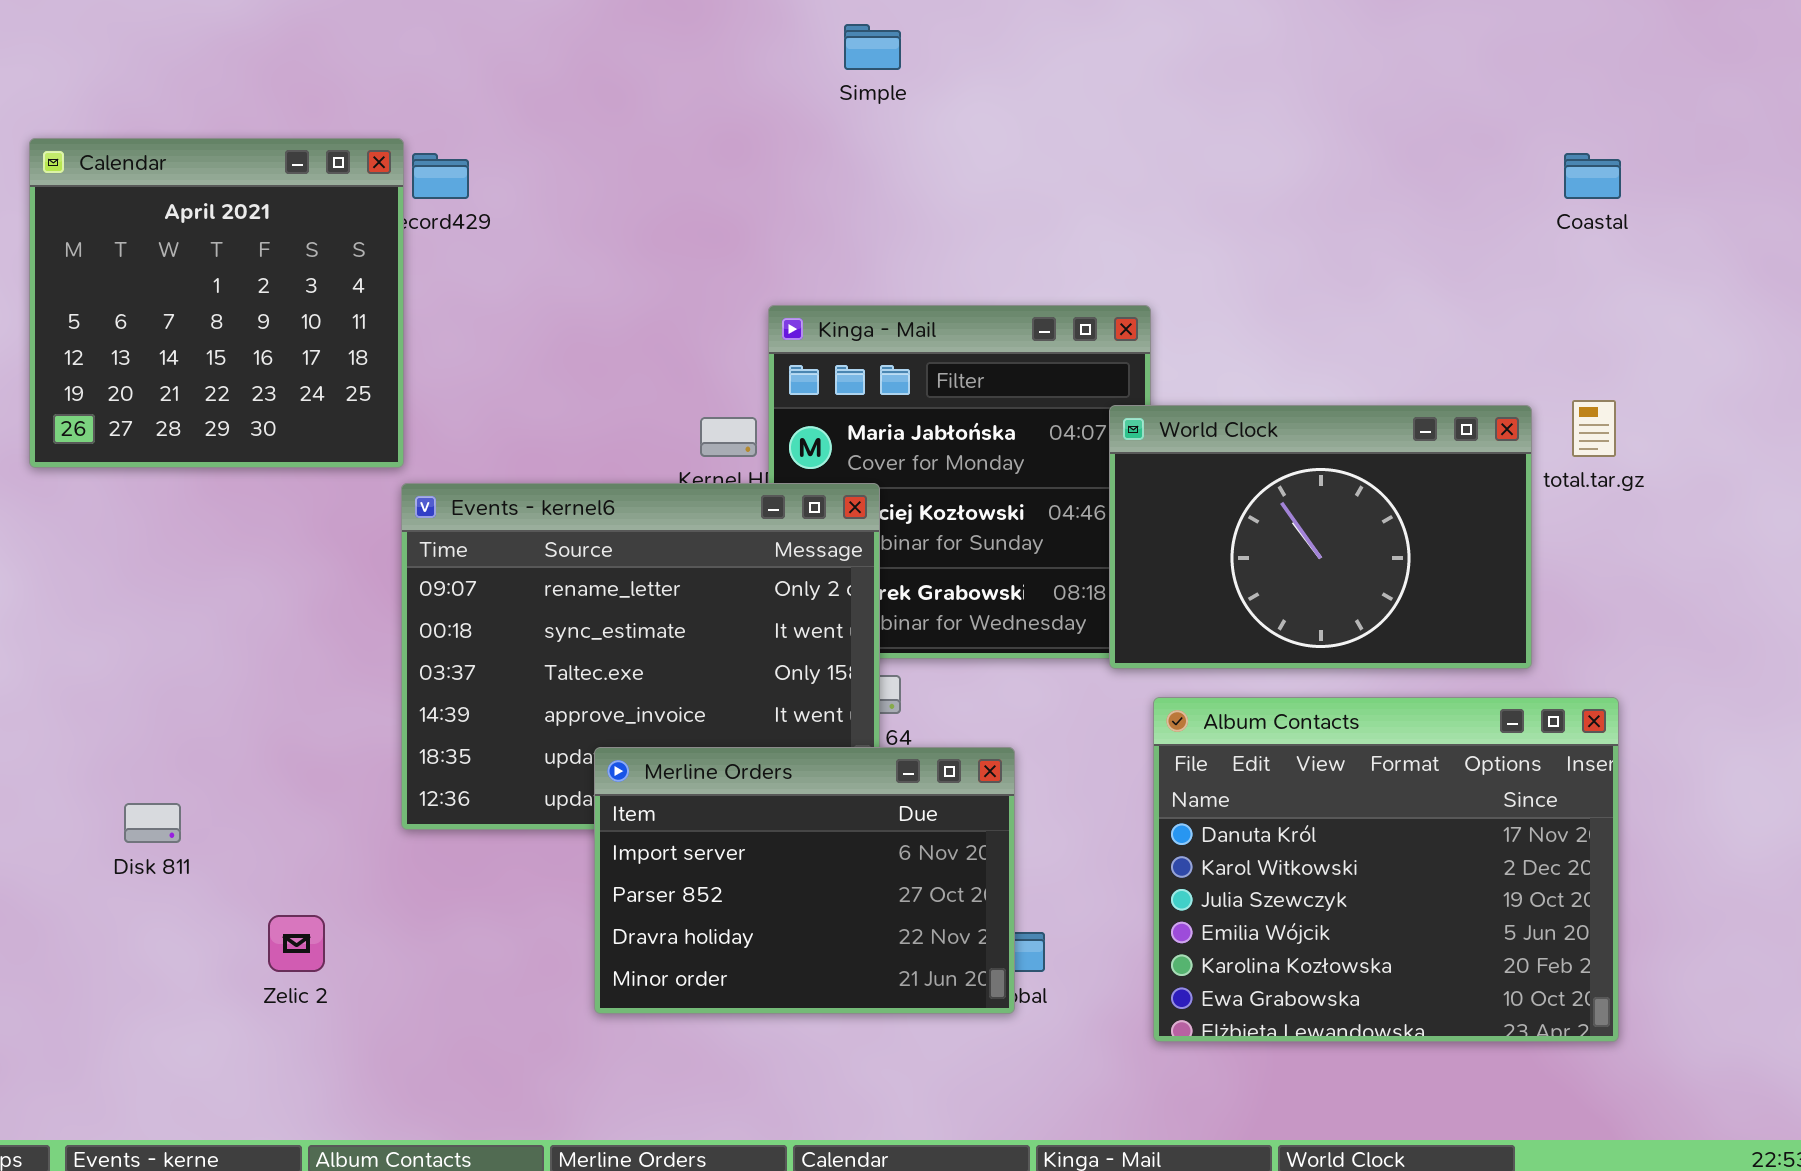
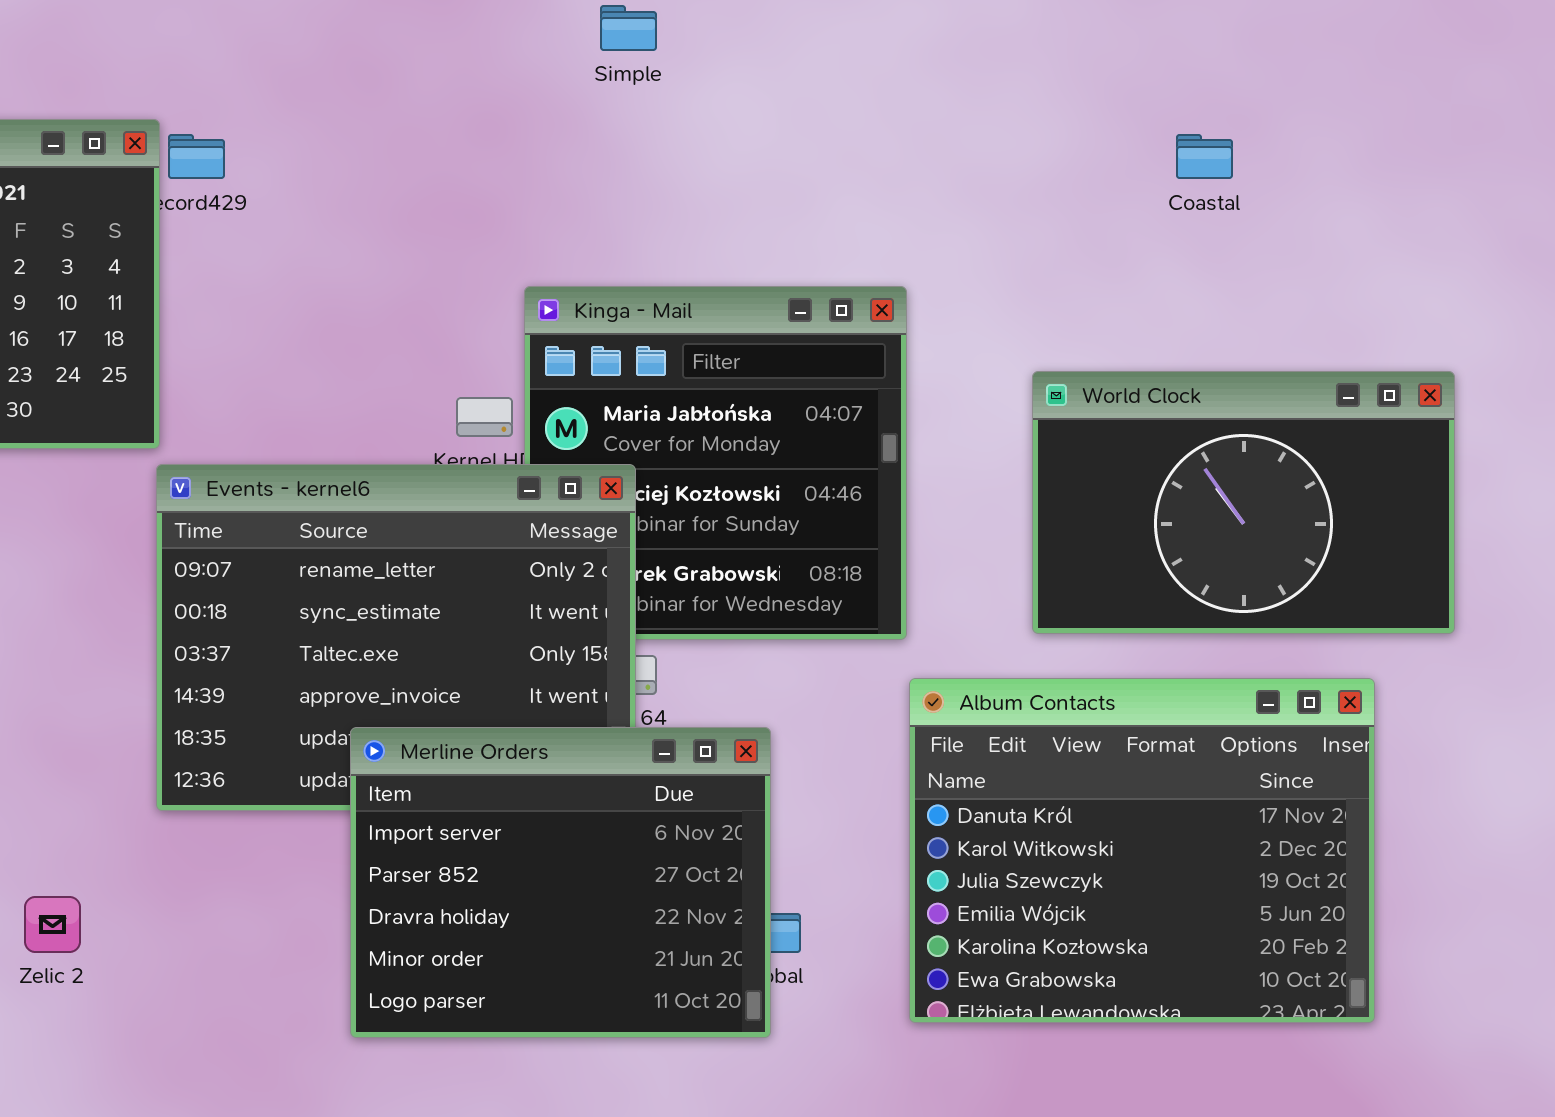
Coastal: [1564,153,1621,199] -> [1176,134,1233,179], moved
World Clock: [1109,405,1532,669] -> [1032,371,1455,634], moved
Merline Orders: [594,747,1015,1014] -> [350,727,771,1038], resized

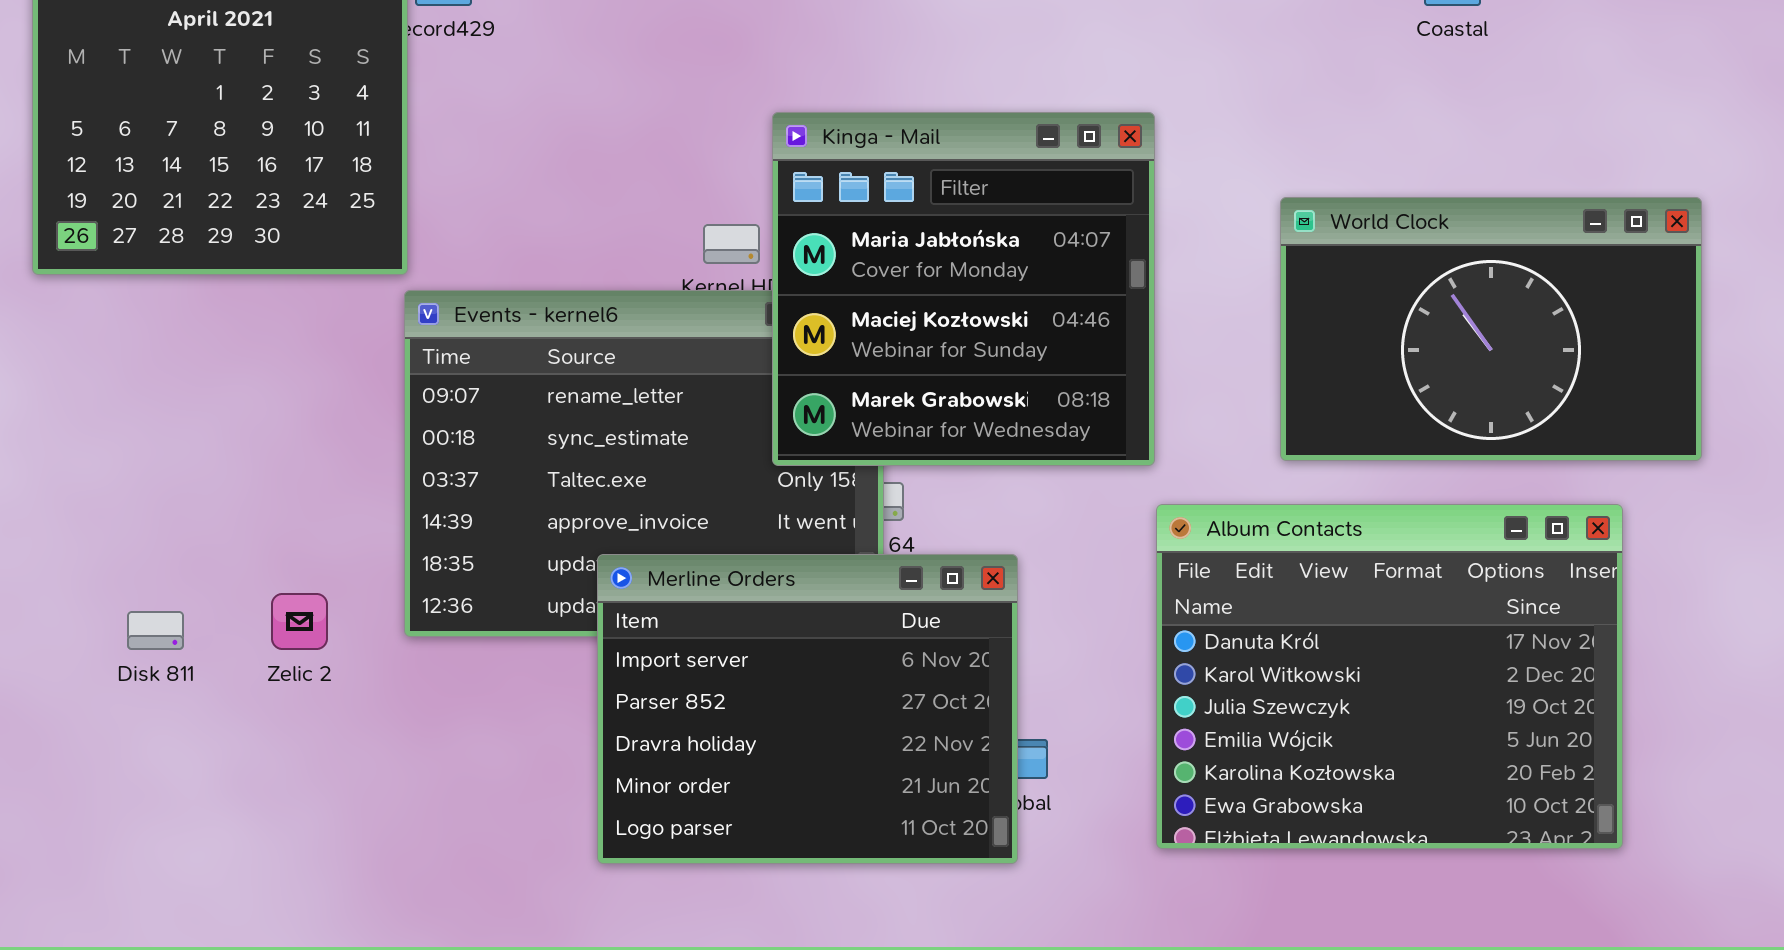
Kinga - Mail: [524,286,907,640] -> [772,112,1155,466], raised
Zelic 2: [24,896,81,953] -> [271,593,328,650], moved

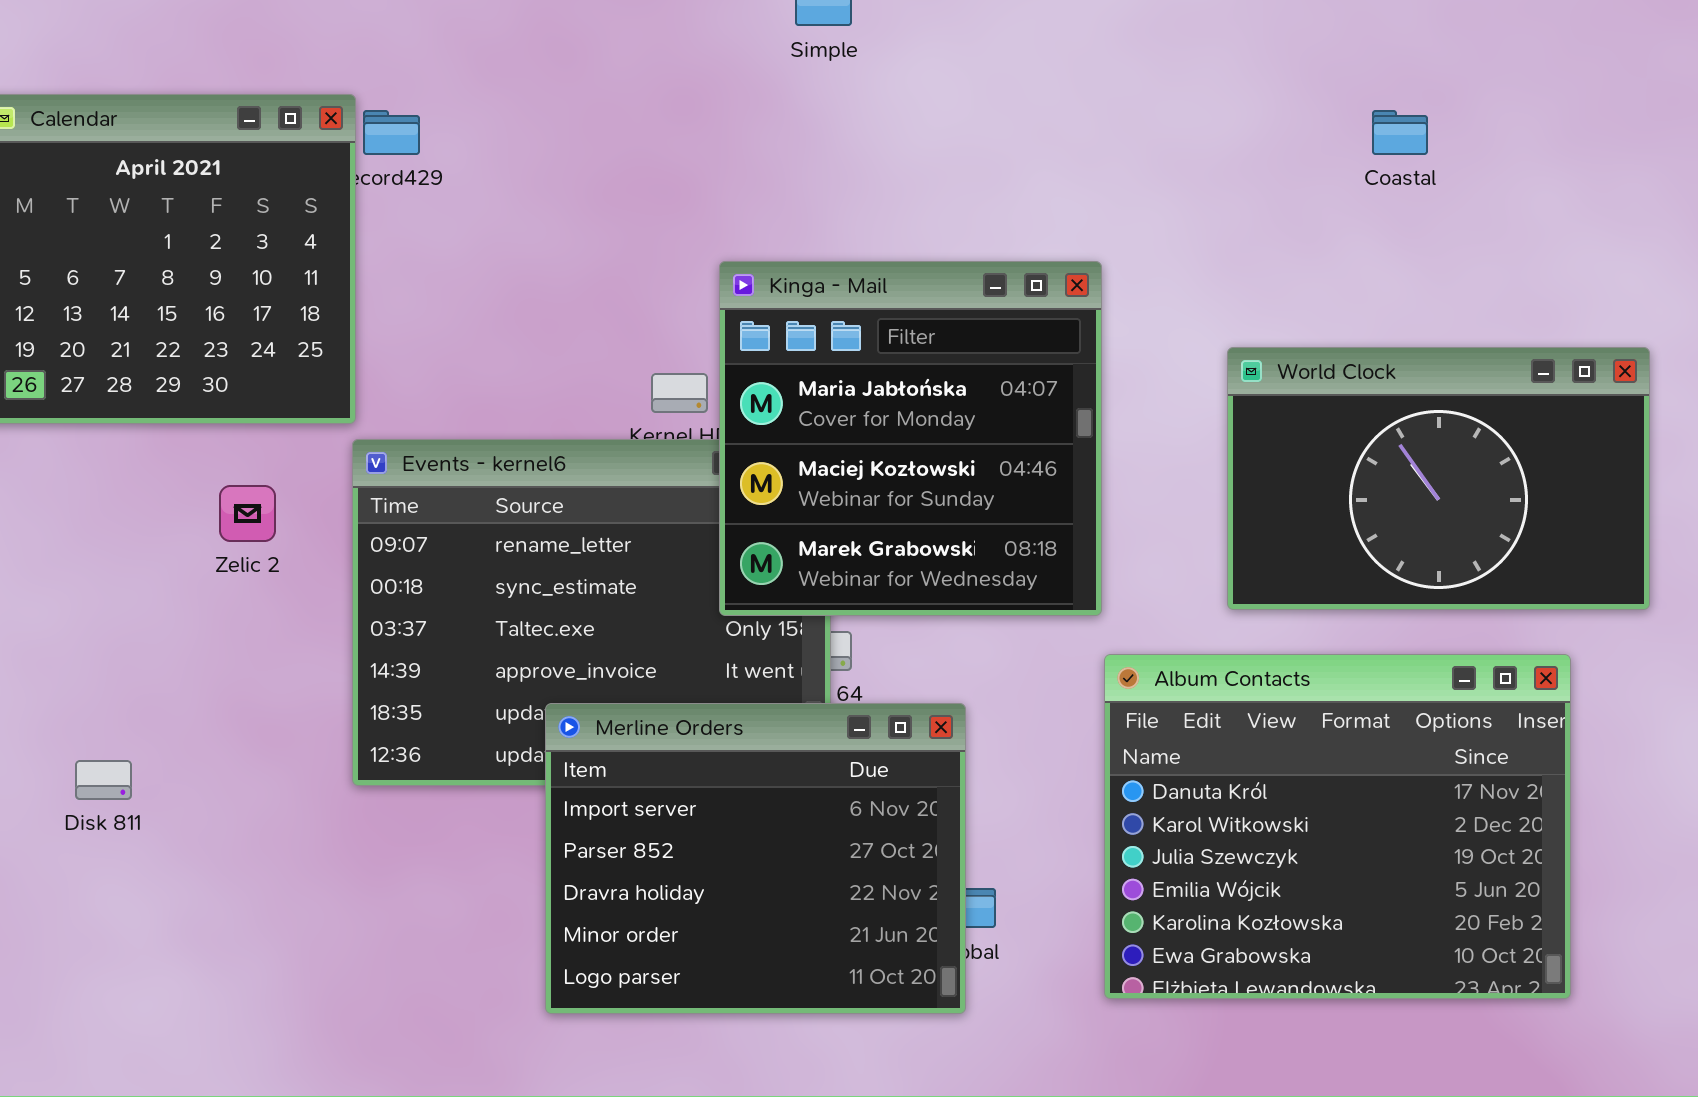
Zelic 2: [271,593,328,650] -> [219,485,276,542], moved

